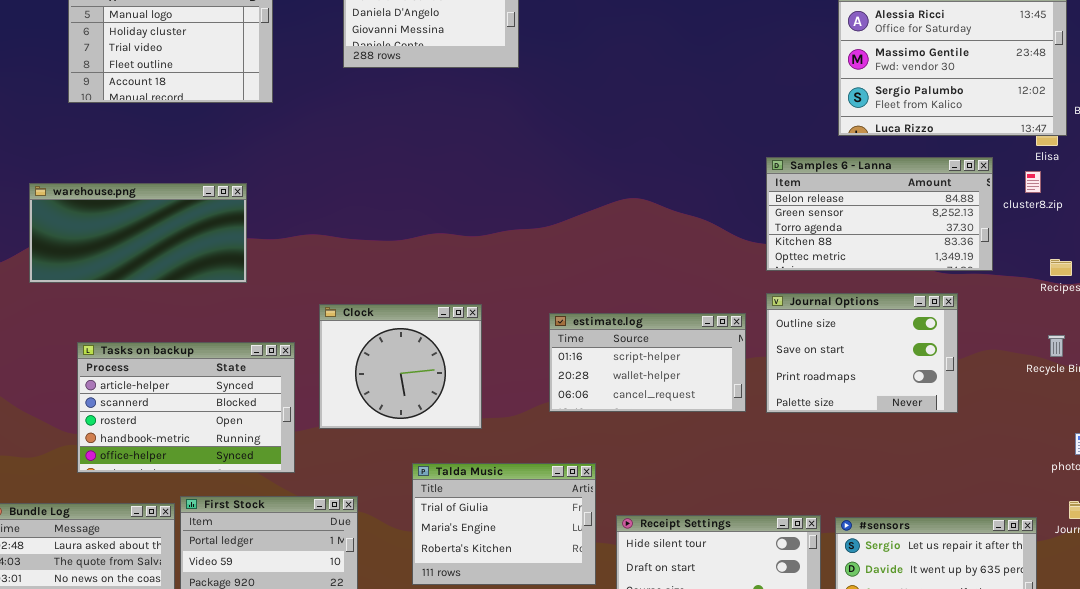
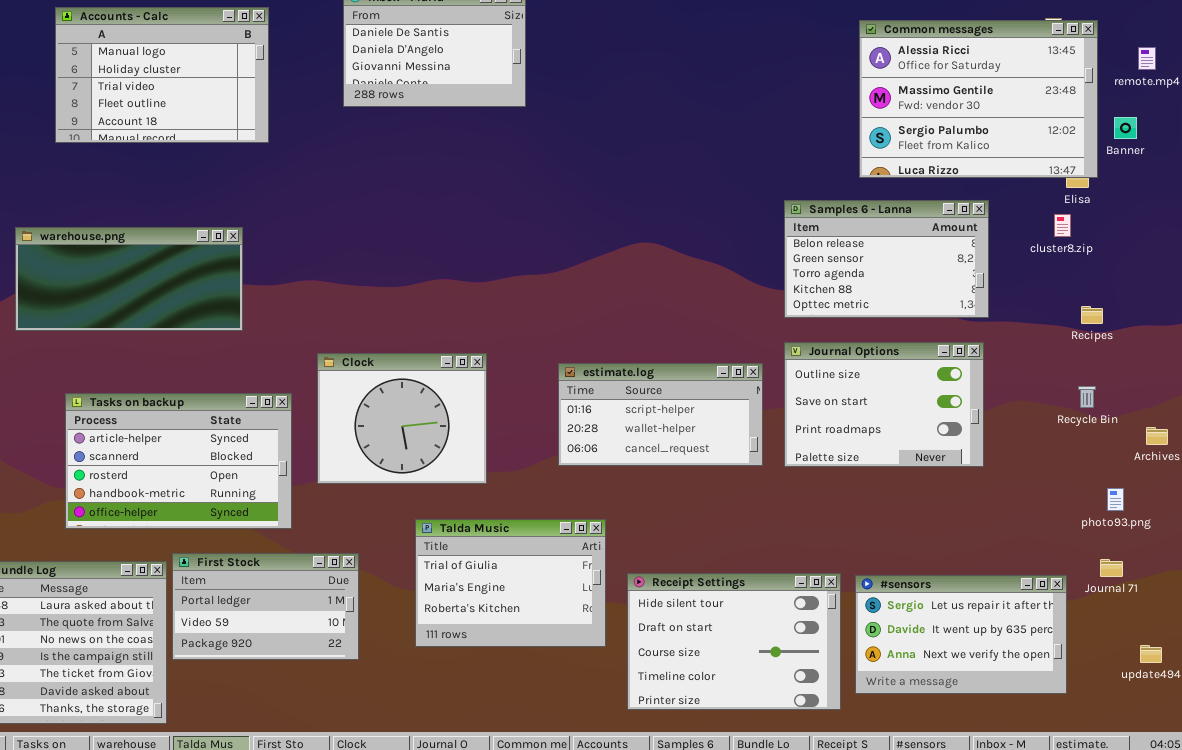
Samples 6 - Lanna: [766,157,993,271] -> [784,200,989,318], resized

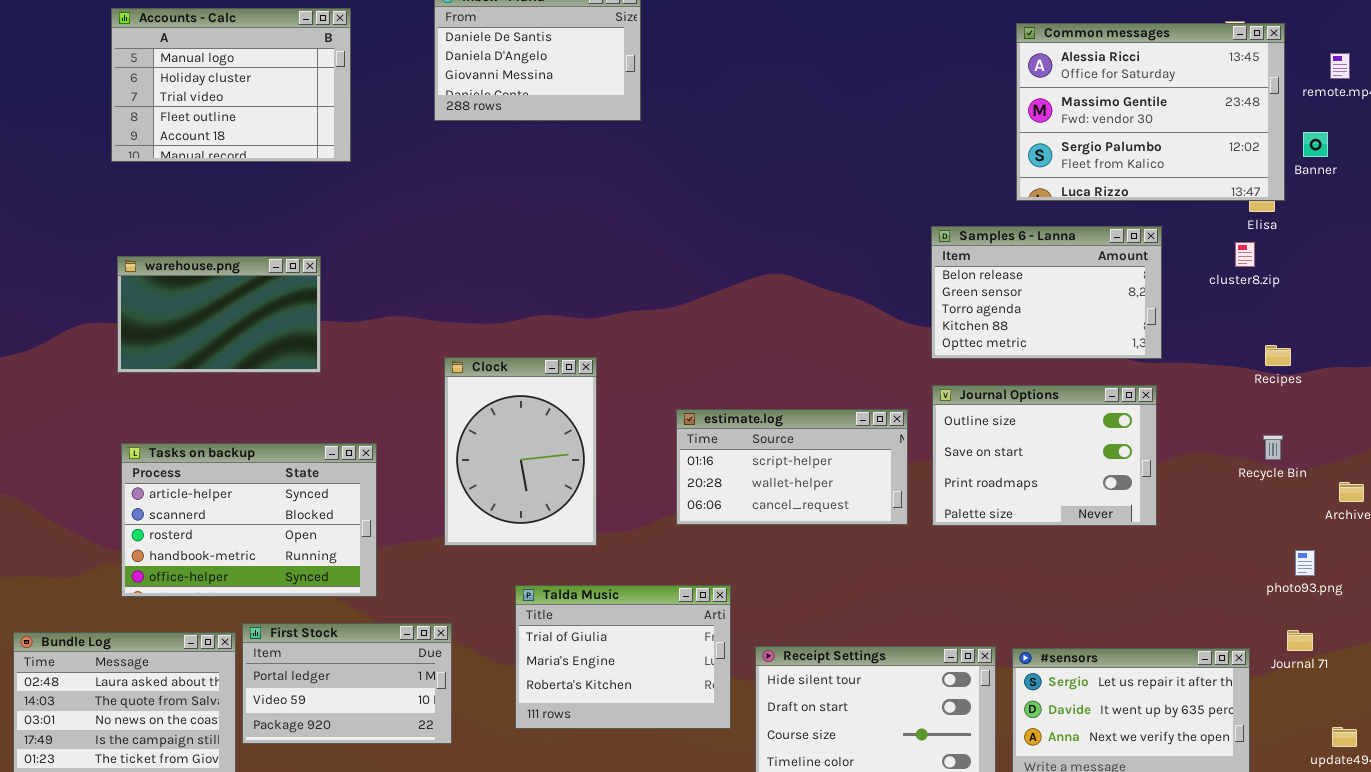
warehouse.png: [15,227,243,331] -> [117,256,321,373], resized
Clock: [317,353,487,484] -> [444,357,597,546], resized

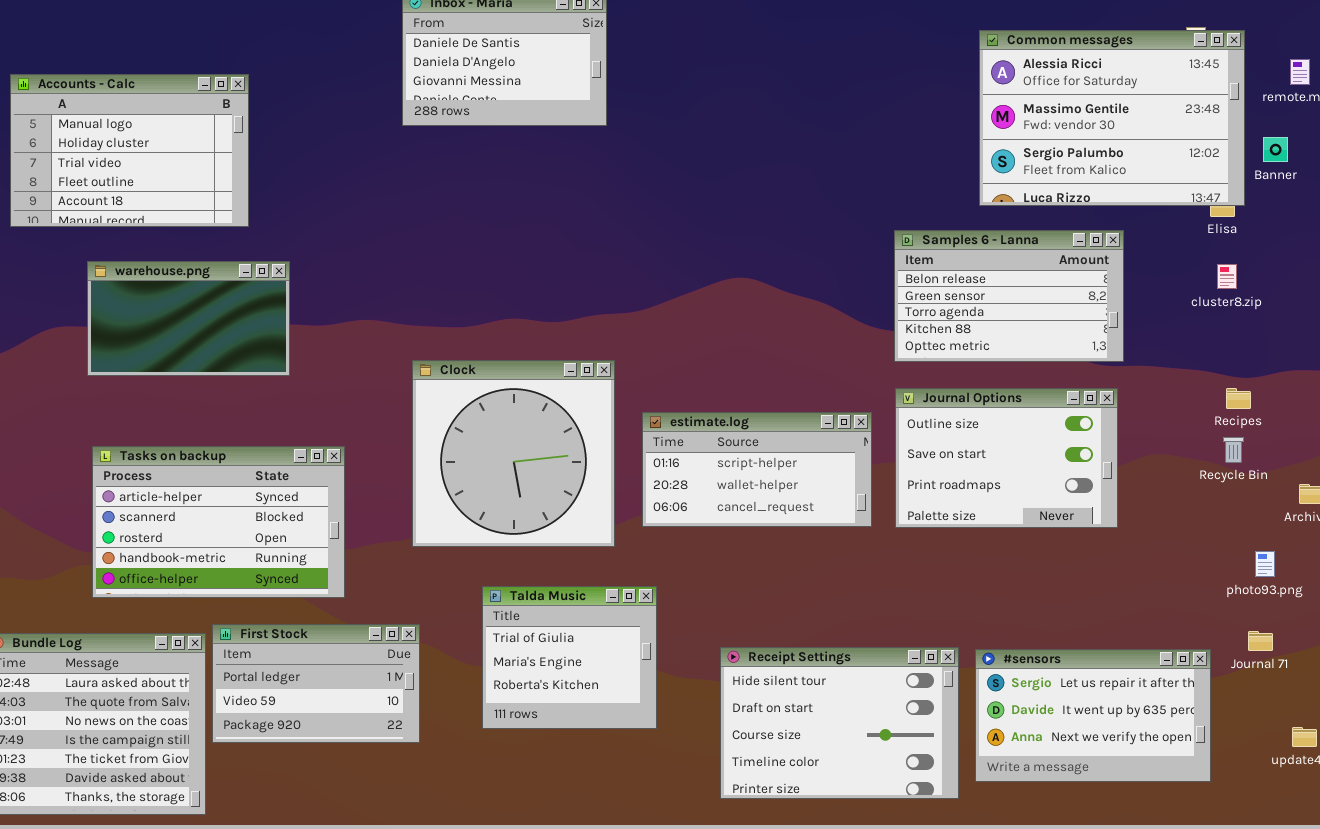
Accounts - Calc: [111,8,351,162] -> [10,74,249,227], moved
cluster8.zip: [1235,242,1255,267] -> [1217,264,1237,289], moved
Recipes: [1265,345,1291,366] -> [1226,388,1251,409], moved
Clock: [444,357,597,546] -> [412,360,615,547], resized
Talda Music: [515,585,731,729] -> [482,586,657,729], resized

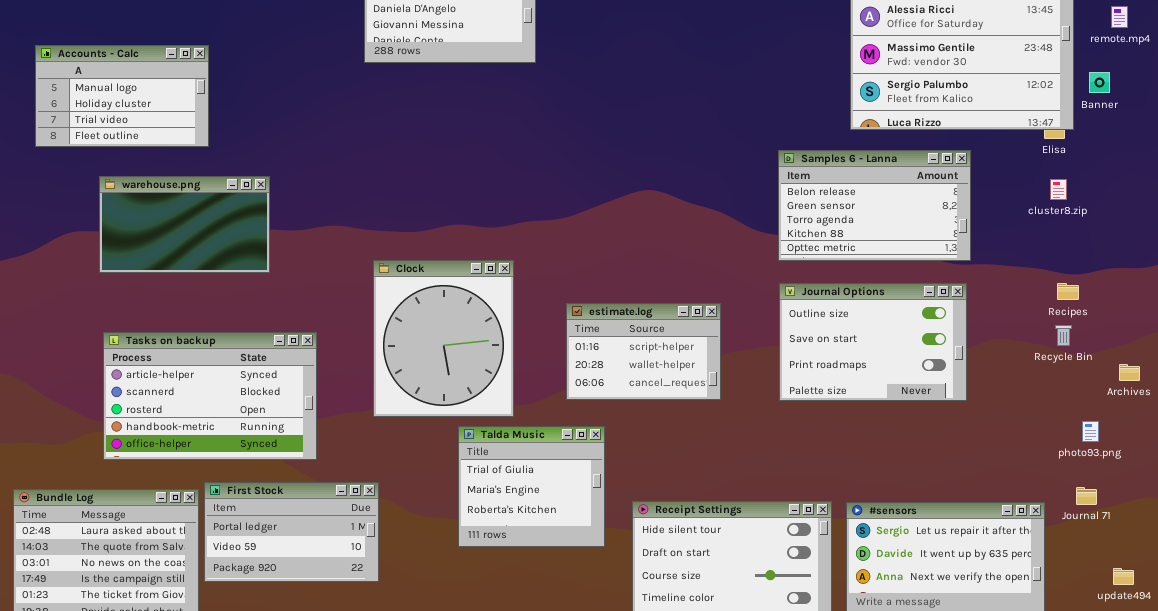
Accounts - Calc: [10,74,249,227] -> [35,45,209,147], resized
Clock: [412,360,615,547] -> [373,260,514,417], resized
estimate.log: [642,412,872,527] -> [566,303,721,400], resized
Talda Music: [482,586,657,729] -> [458,426,605,547], moved

